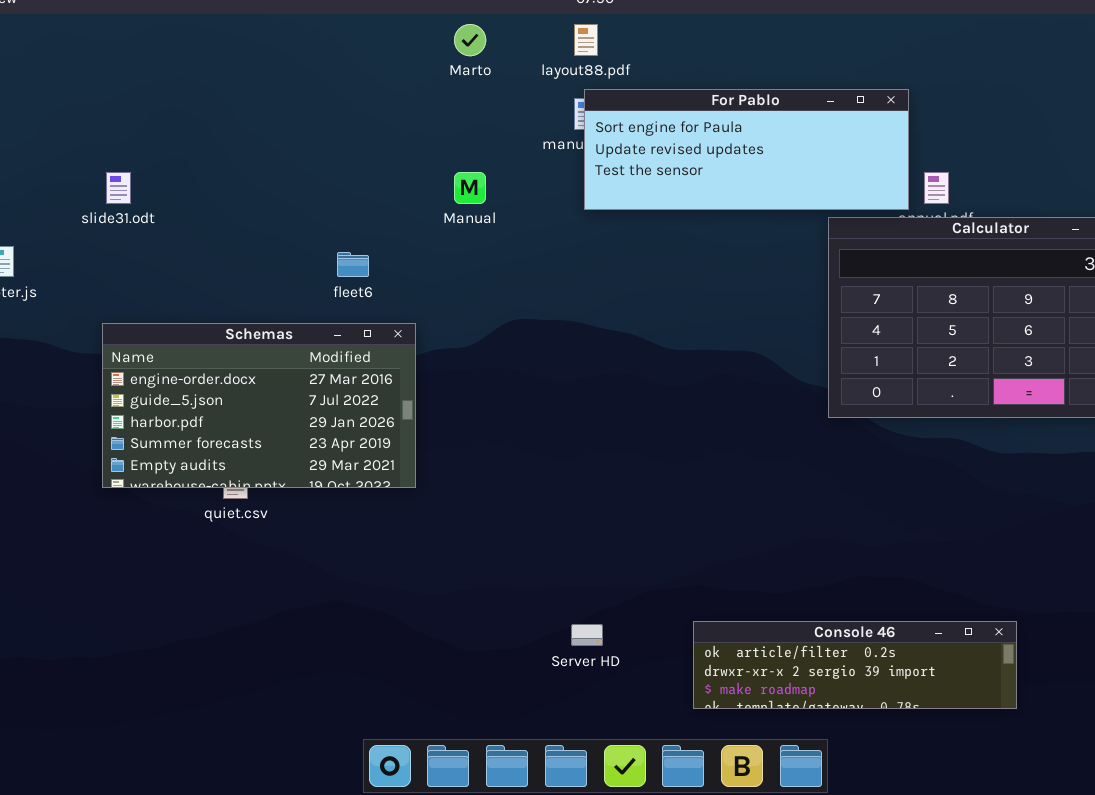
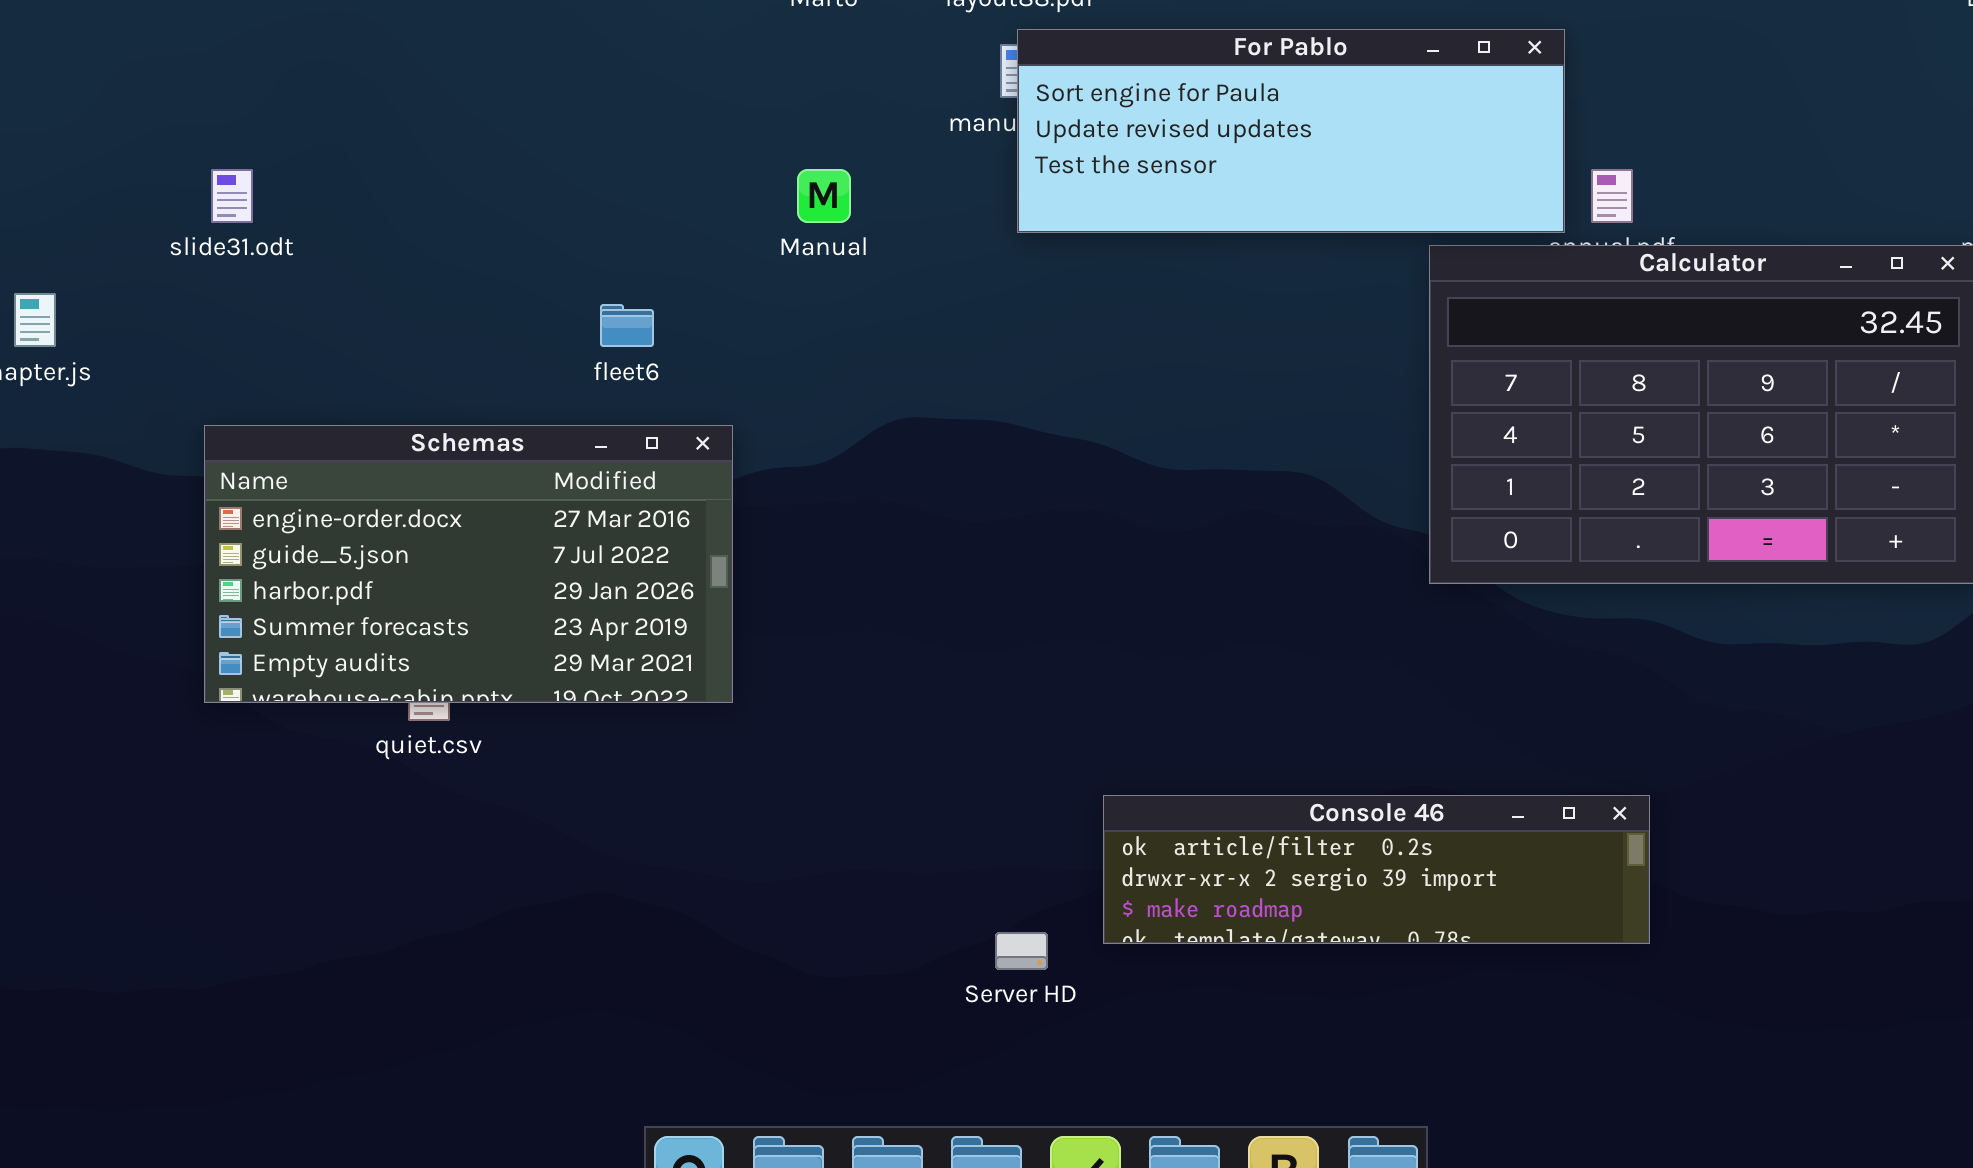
Console 46: [693,621,1017,709] -> [1103,795,1650,944], moved

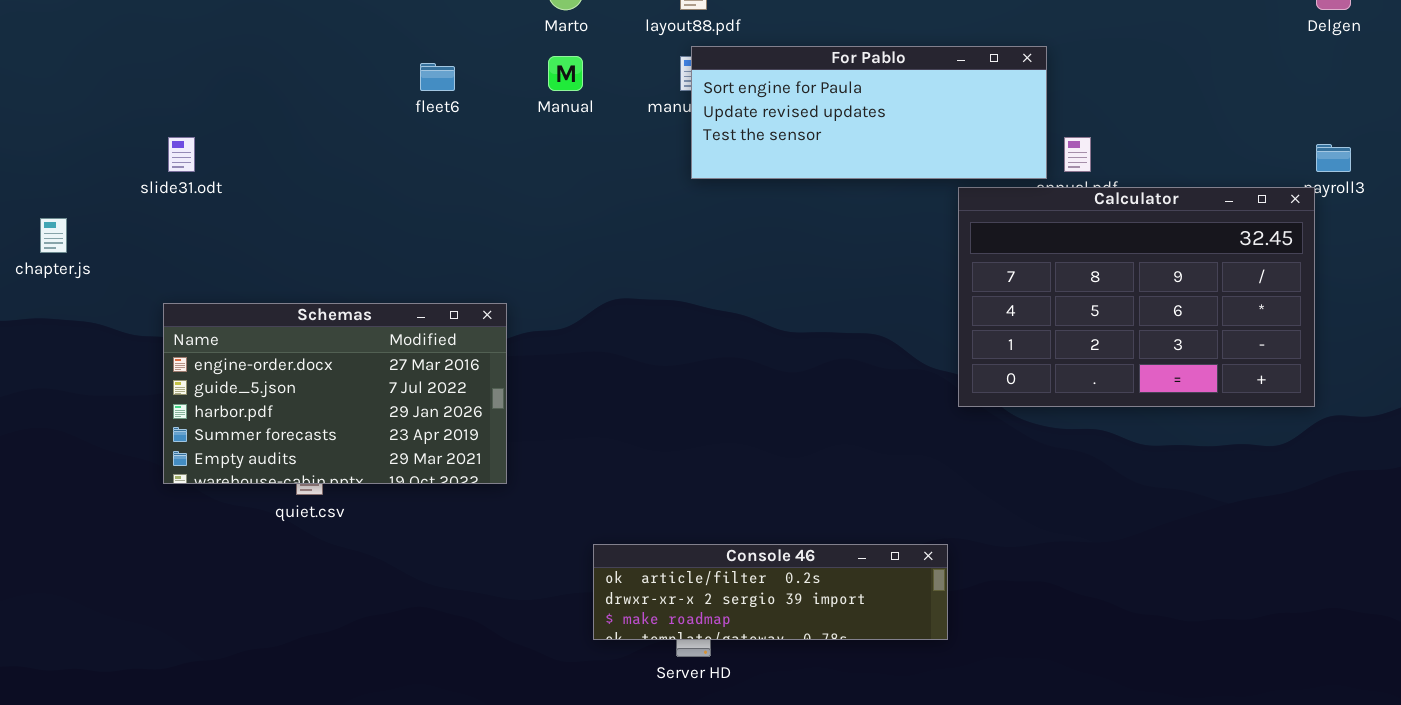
Manual: [797,169,851,223] -> [548,56,583,91], moved
fleet6: [600,304,654,347] -> [420,63,455,91], moved
Console 46: [1103,795,1650,944] -> [593,544,948,640], moved

